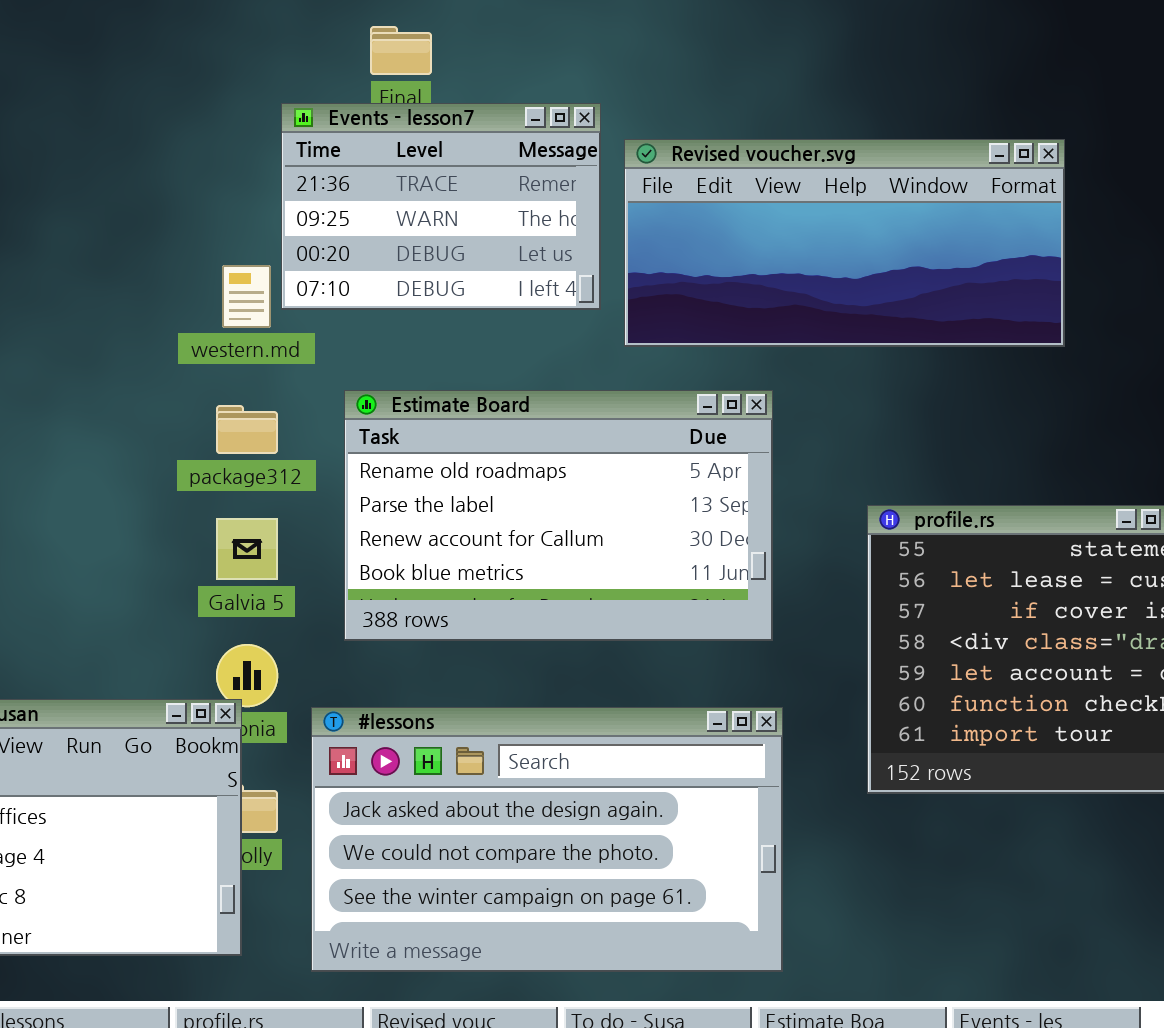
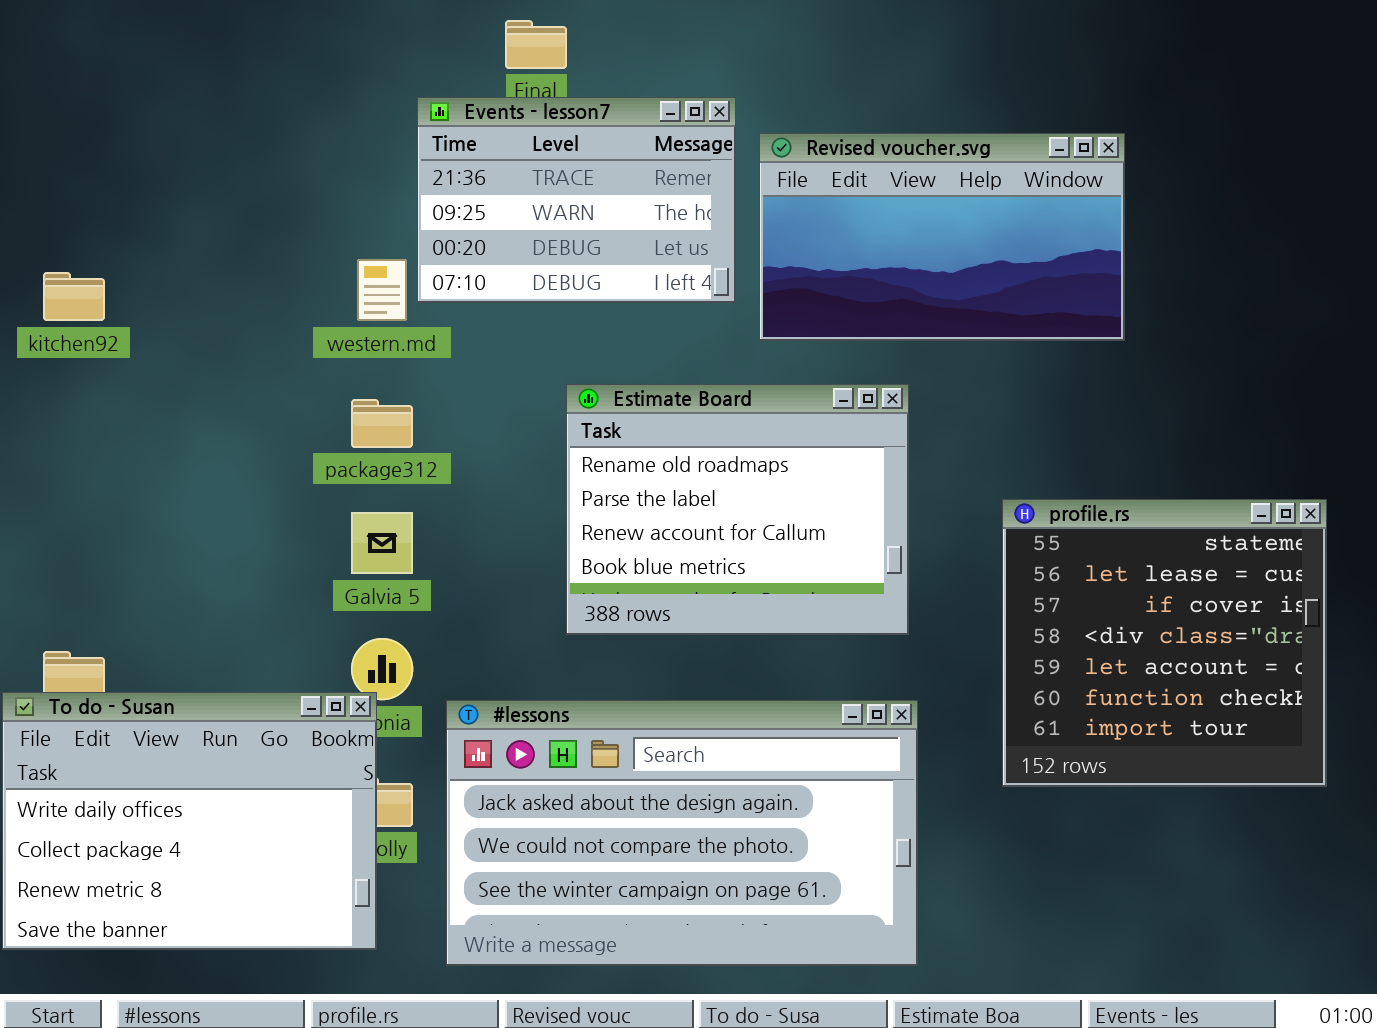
Revised voucher.svg: [624,139,1065,347] -> [759,133,1125,341], resized
Estimate Board: [344,390,773,641] -> [566,384,909,635], resized

